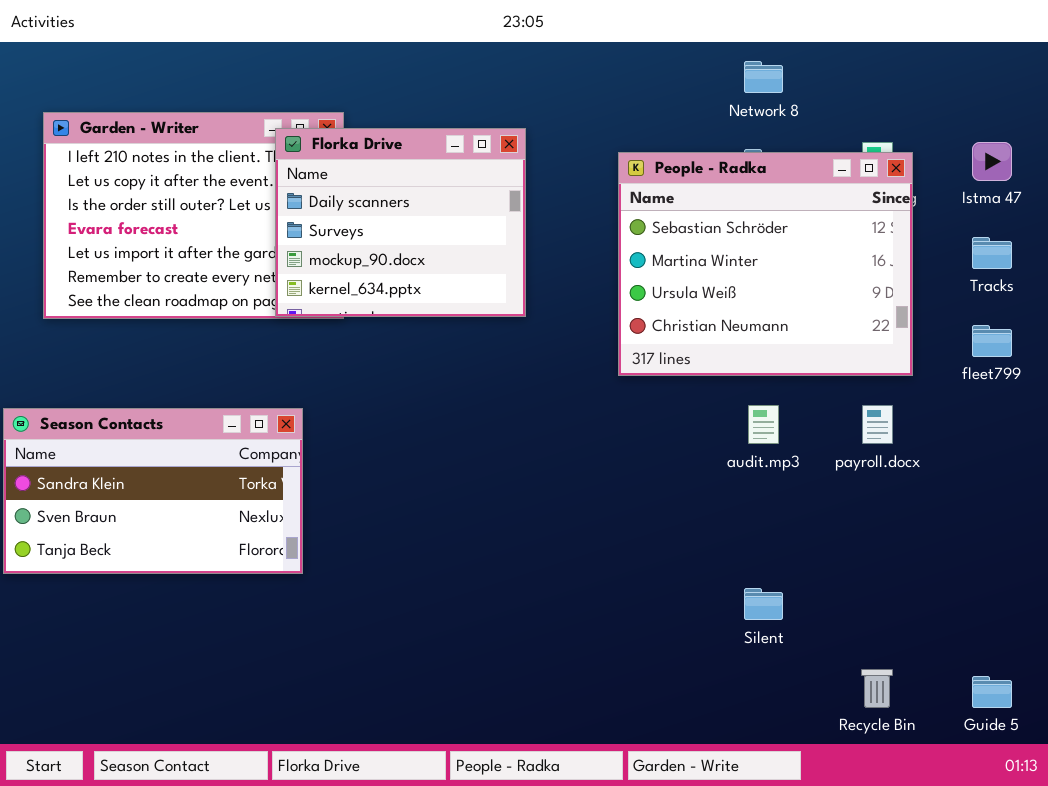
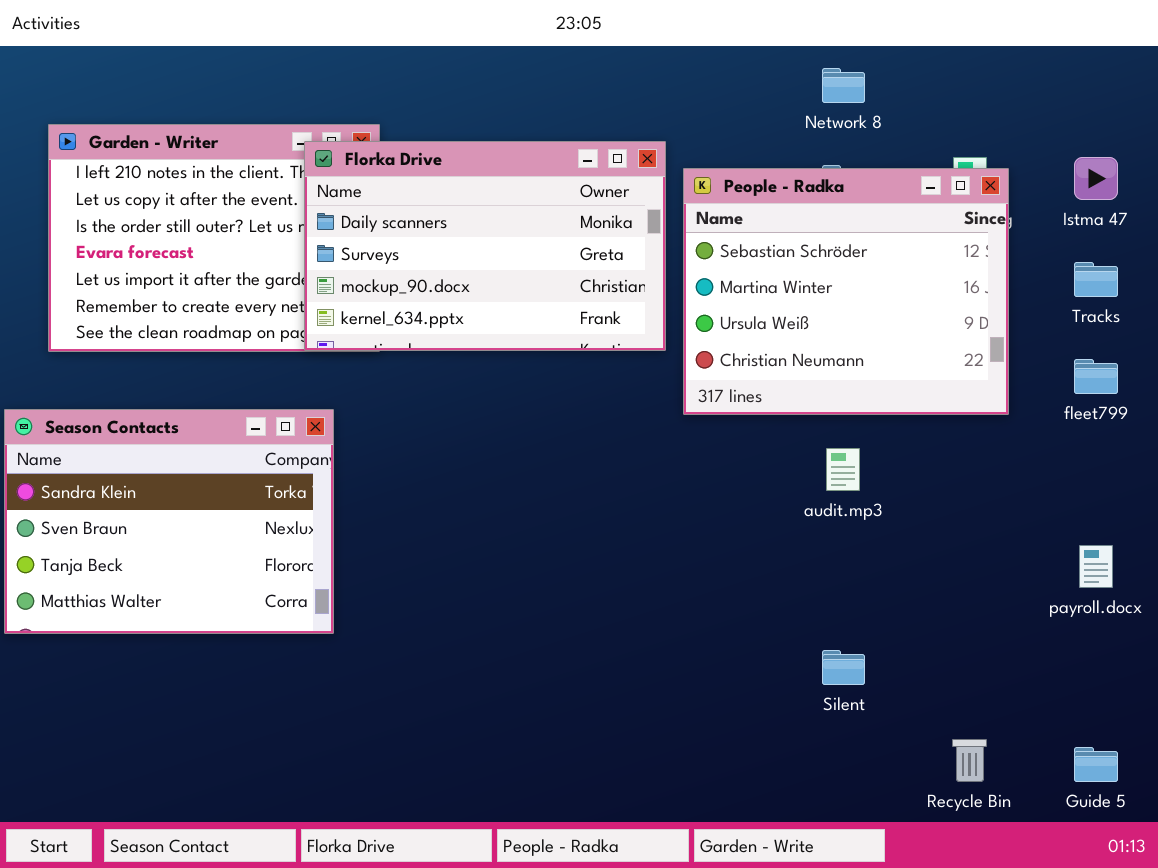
Florka Drive: [275,128,526,317] -> [304,141,666,351], resized
payroll.docx: [862,405,893,444] -> [1079,545,1113,588], moved
Season Contacts: [3,408,303,574] -> [4,409,334,634], resized

